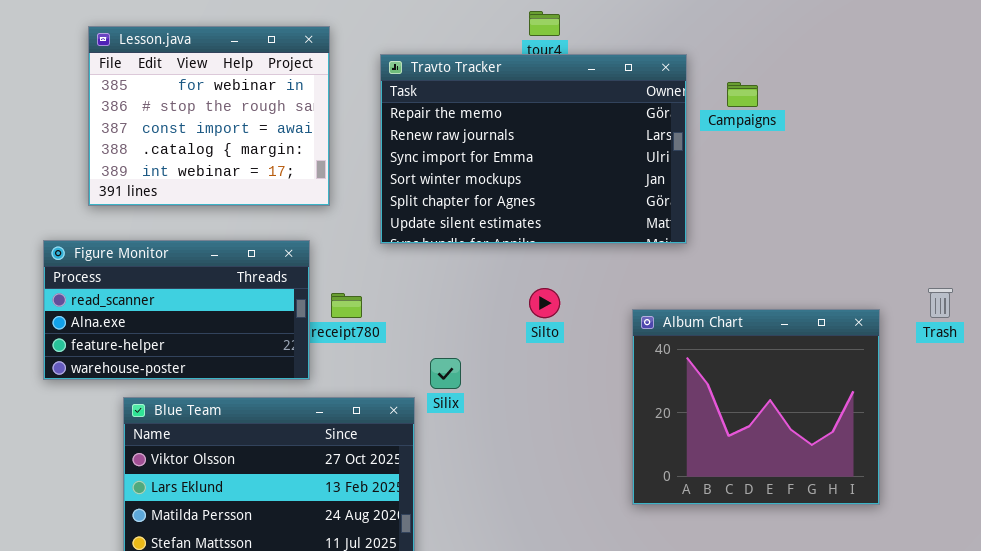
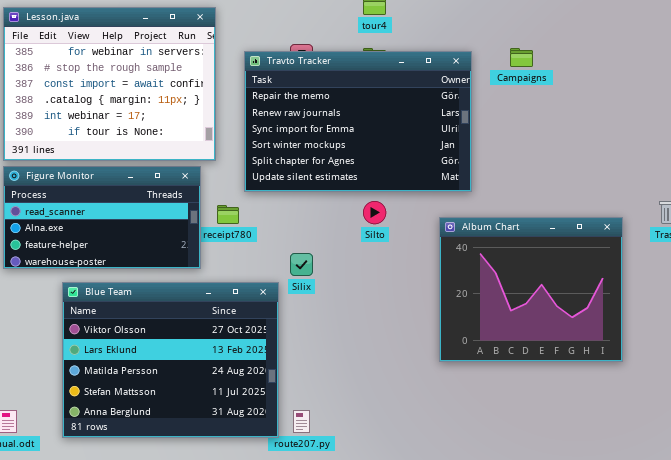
Lesson.java: [88,26,330,206] -> [3,7,216,161], resized
Travto Tracker: [380,54,687,244] -> [244,51,472,192], moved

